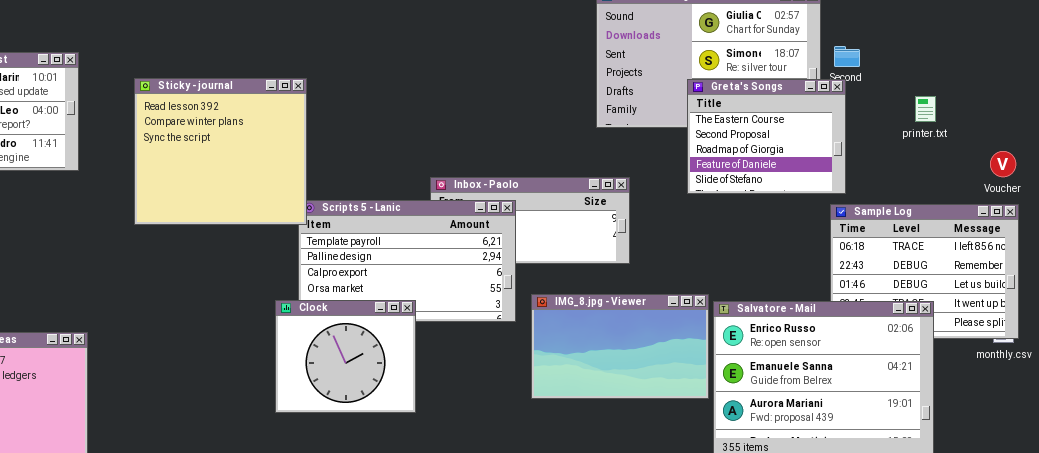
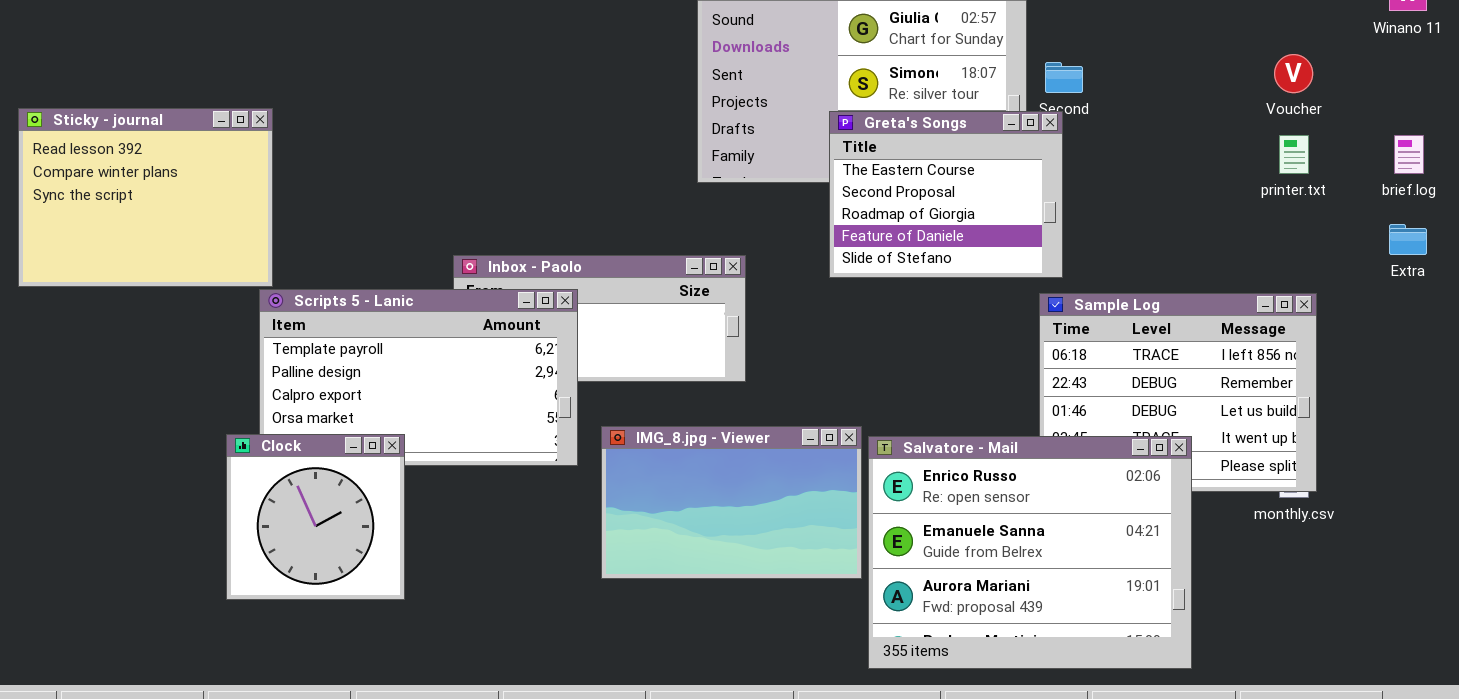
Sticky - journal: [134,78,307,225] -> [18,108,273,287], resized
printer.txt: [915,96,936,122] -> [1279,135,1309,174], moved
Voucher: [990,151,1016,177] -> [1274,54,1313,93], moved
Clock: [275,300,416,413] -> [226,434,405,600], resized

